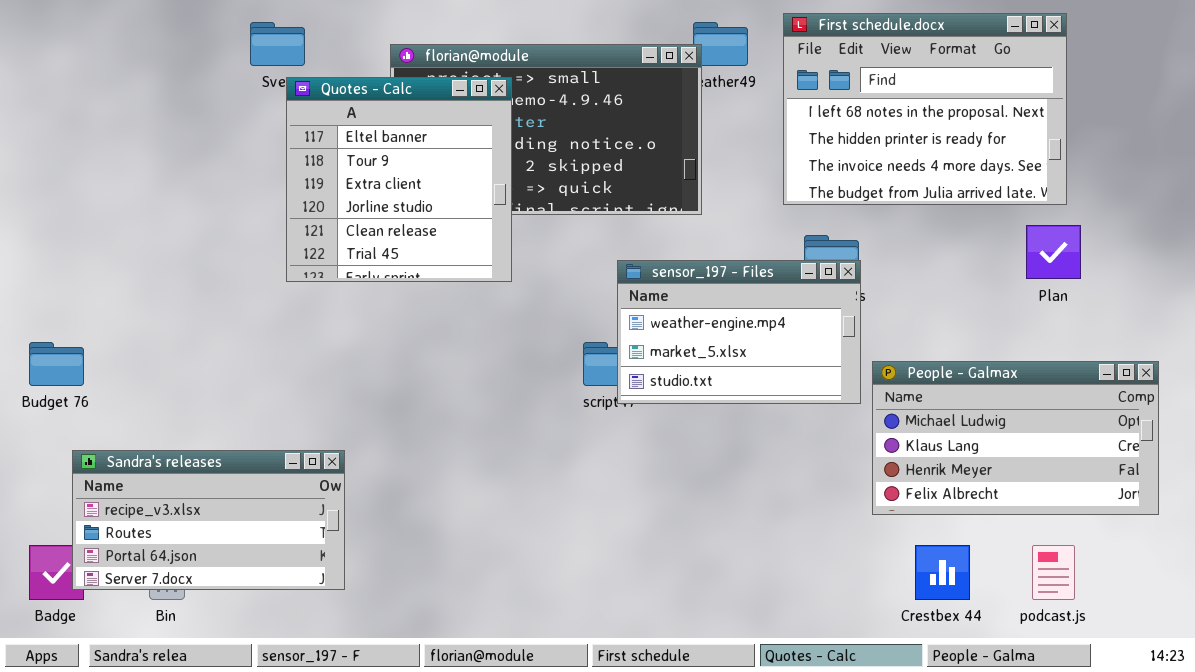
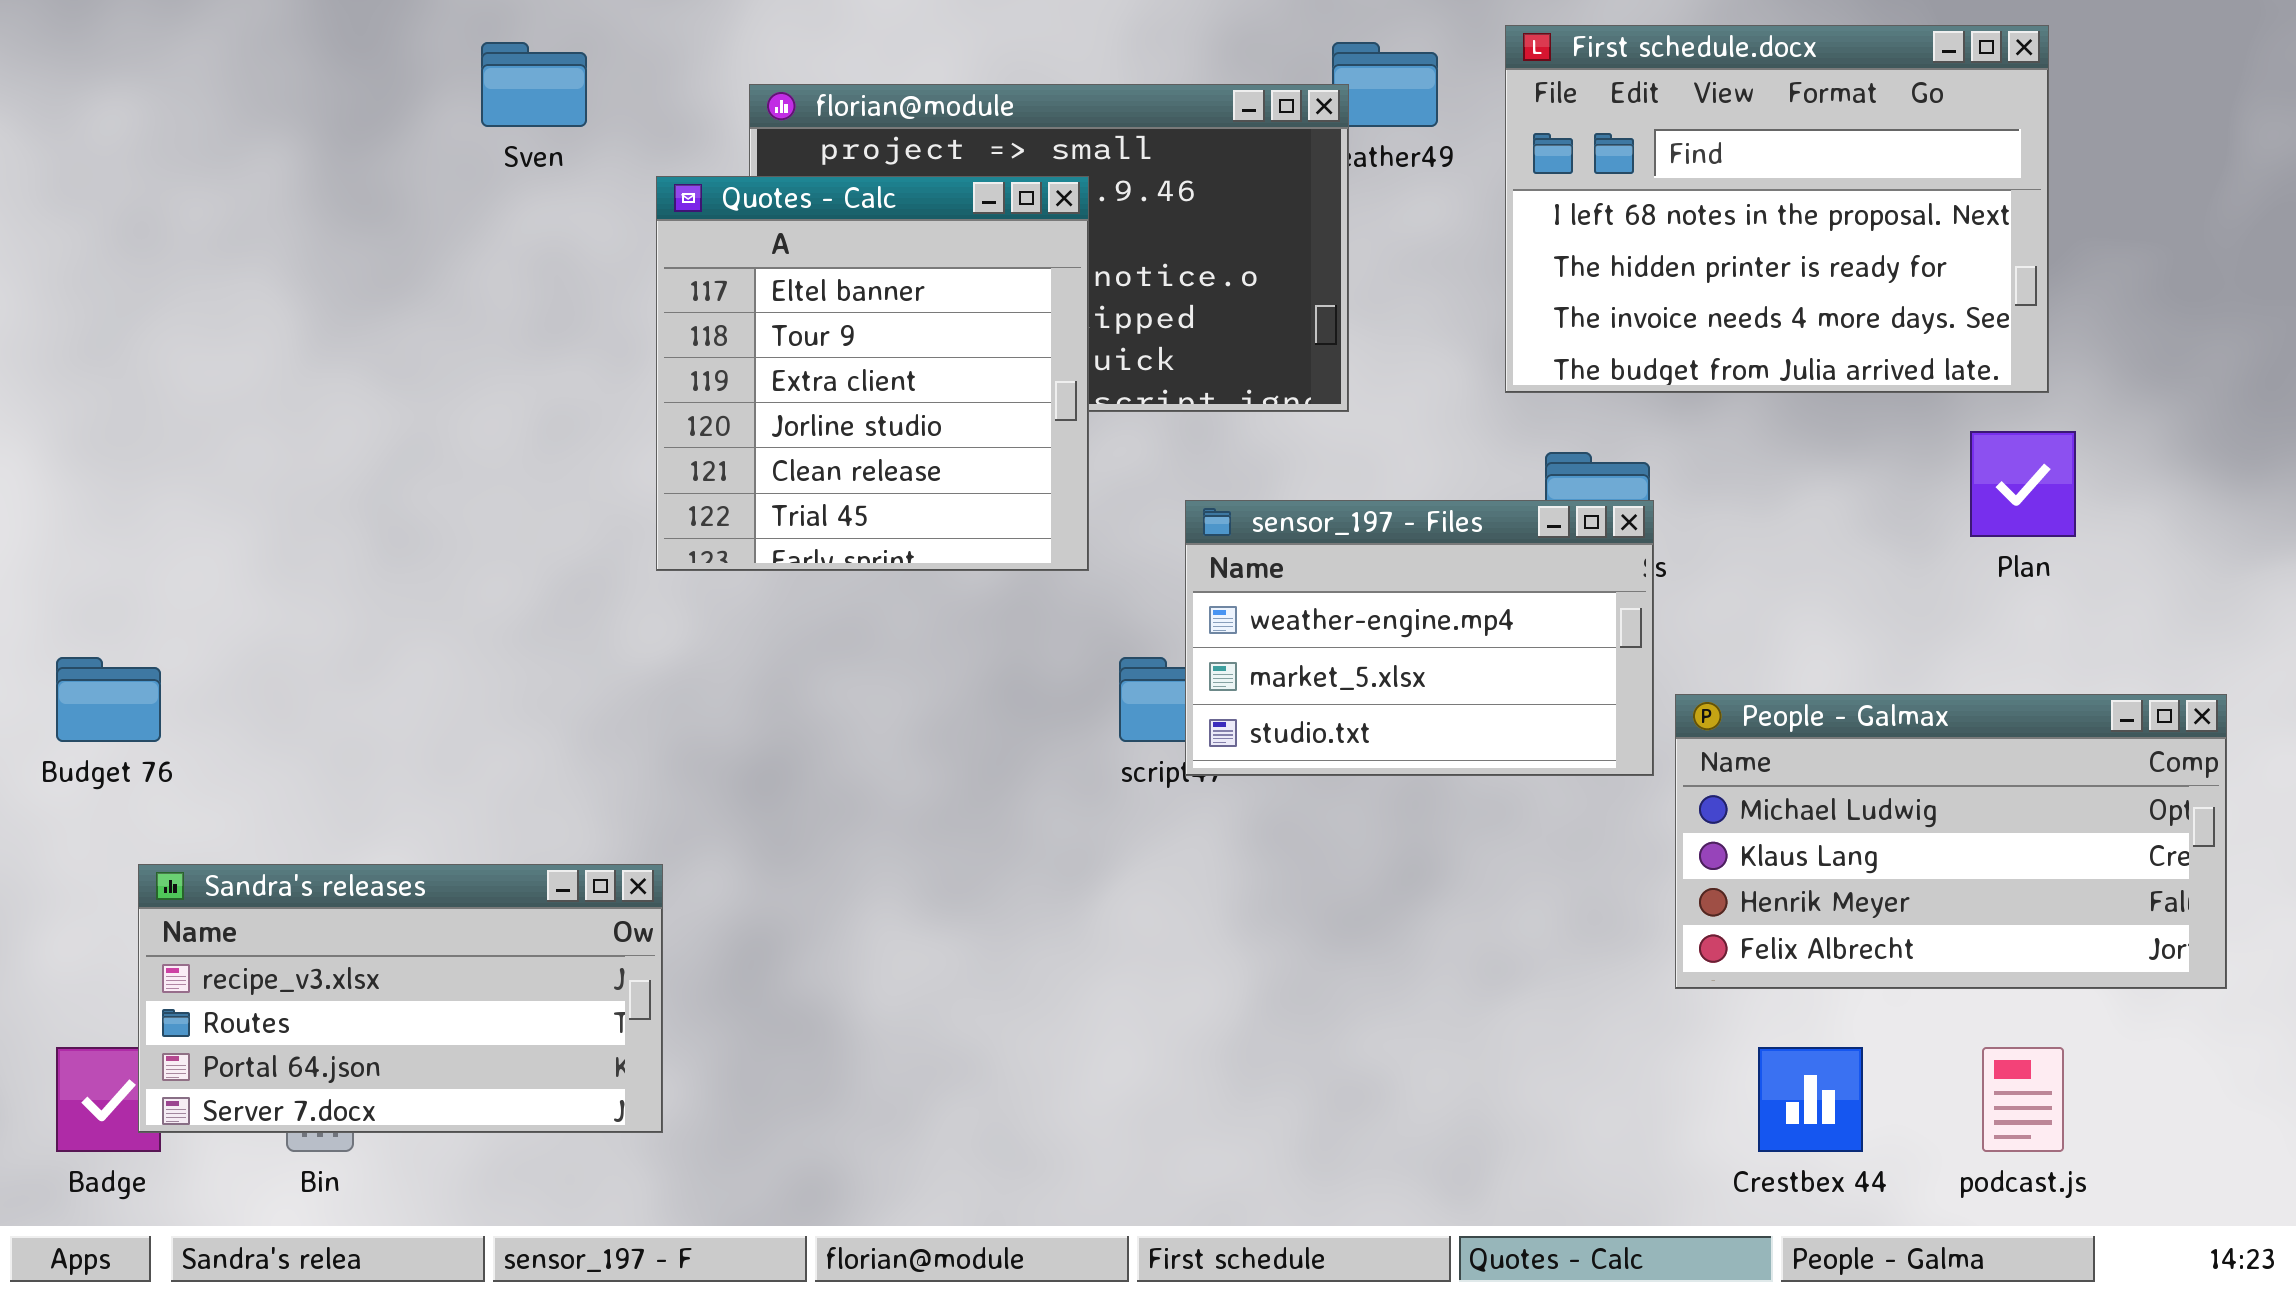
Quotes - Calc: [286,77,512,282] -> [656,176,1089,571], moved

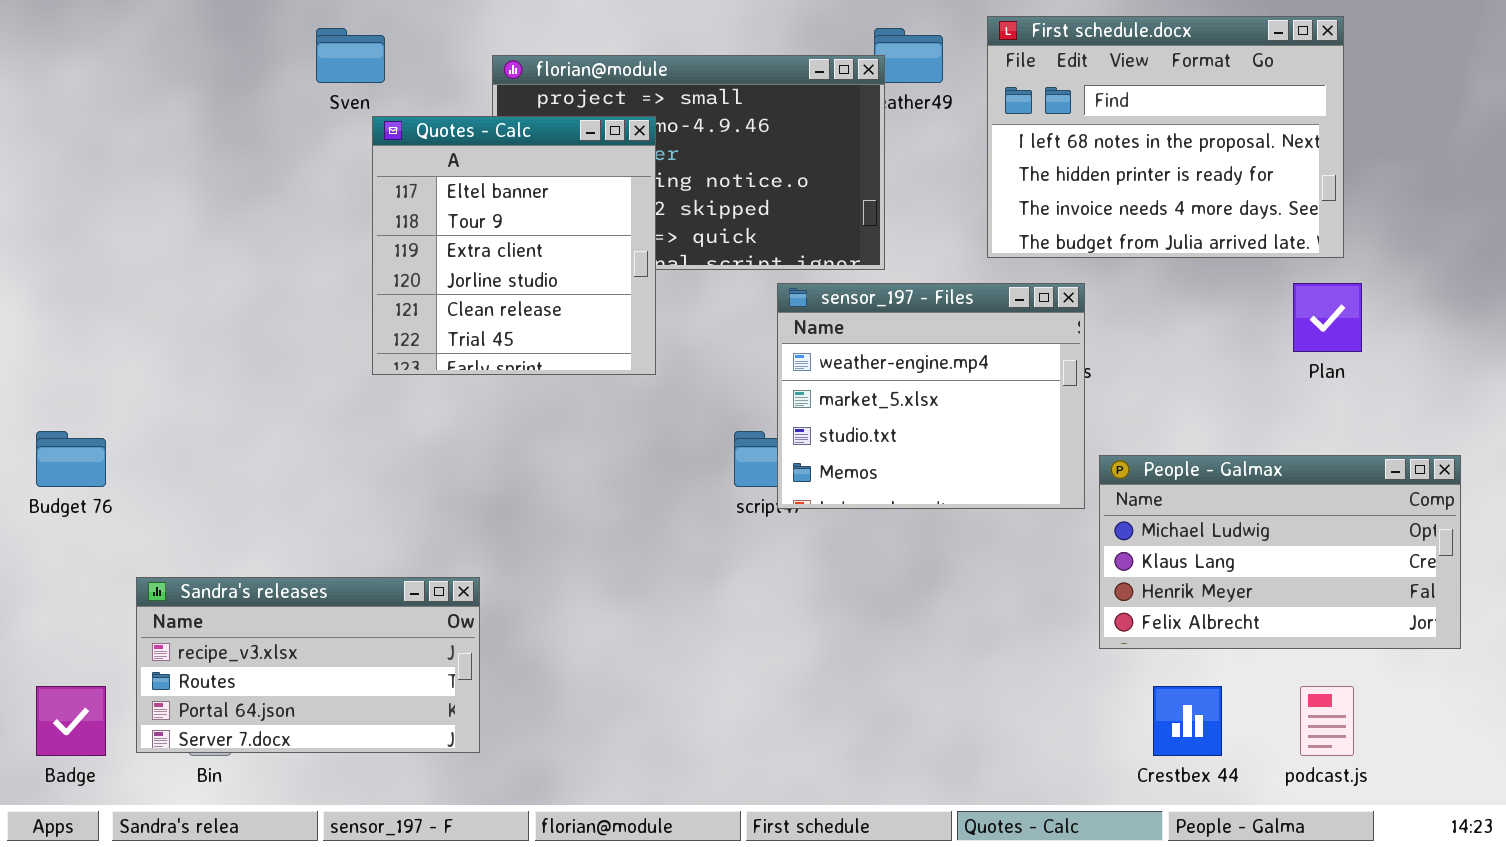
Quotes - Calc: [656,176,1089,571] -> [372,116,656,375], moved
sensor_197 - Files: [1185,500,1654,776] -> [777,283,1085,509], resized
Sandra's releases: [138,864,663,1133] -> [136,577,480,753], moved

